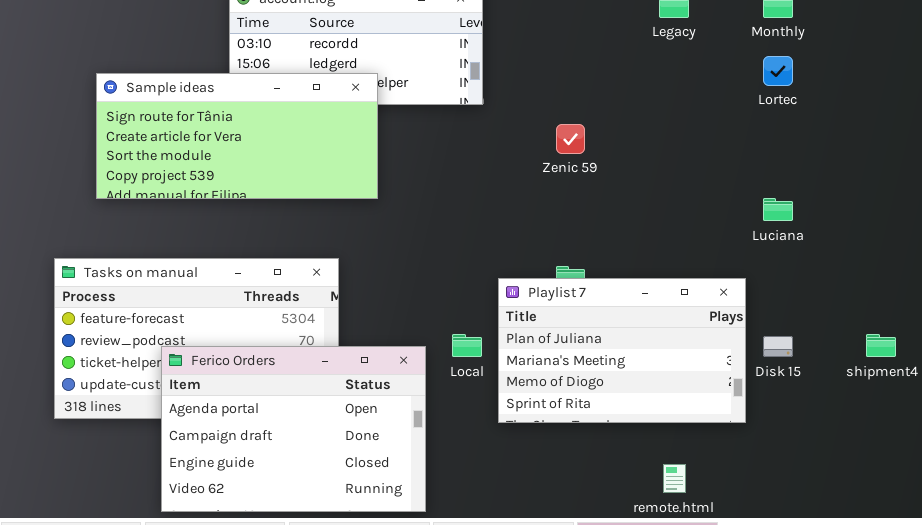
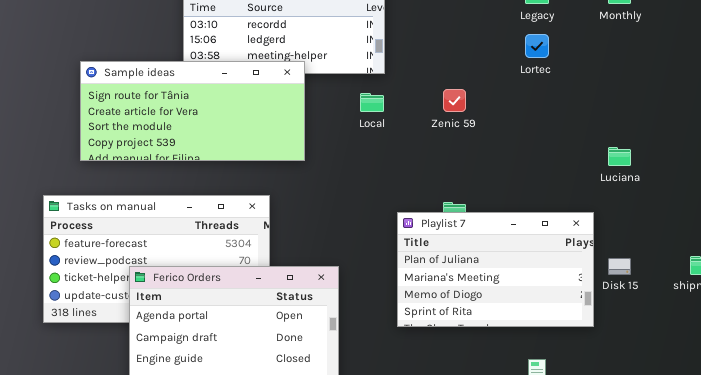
Lortec: [763,56,793,86] -> [525,34,549,58], moved
Sample ideas: [96,73,378,199] -> [80,61,305,161], moved
Local: [452,334,482,357] -> [360,93,384,112], moved

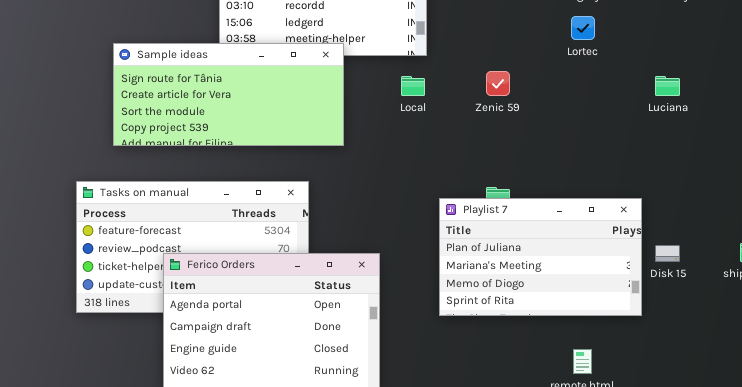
Luciana: [608,147,631,166] -> [655,76,680,96], moved

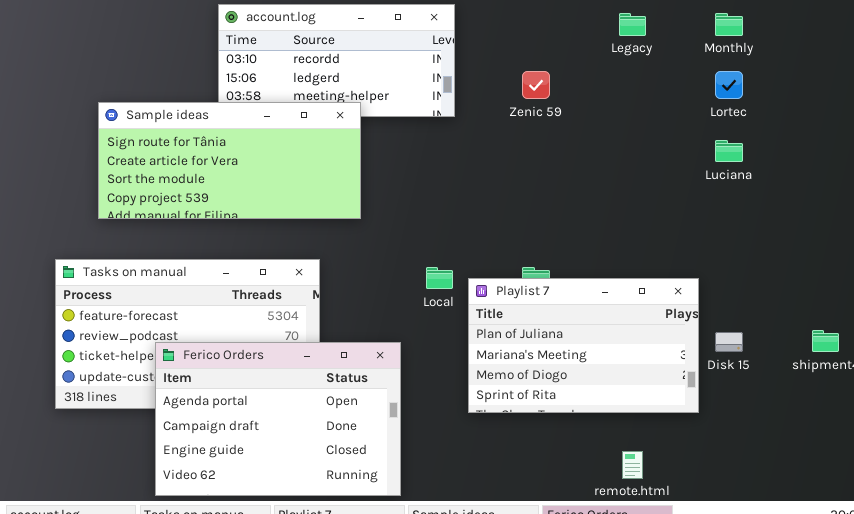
Lortec: [571,16,595,40] -> [715,71,743,99], moved
Zenic 59: [486,71,510,96] -> [522,71,550,99], moved
Local: [401,76,425,96] -> [426,267,453,289], moved

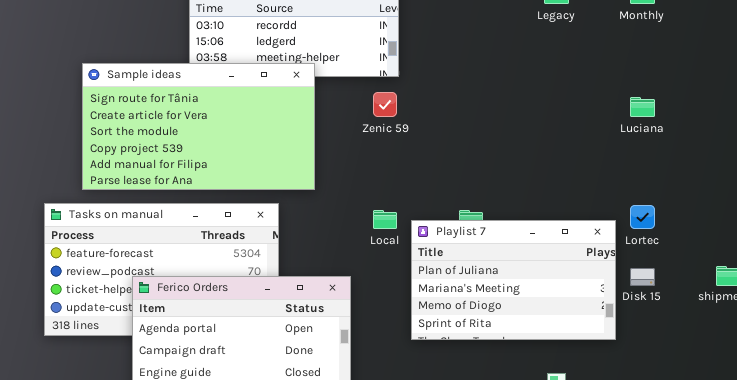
Zenic 59: [522,71,550,99] -> [373,92,397,117], moved
Lortec: [715,71,743,99] -> [630,205,655,229], moved
Sample ideas: [98,102,361,219] -> [82,63,315,190], resized

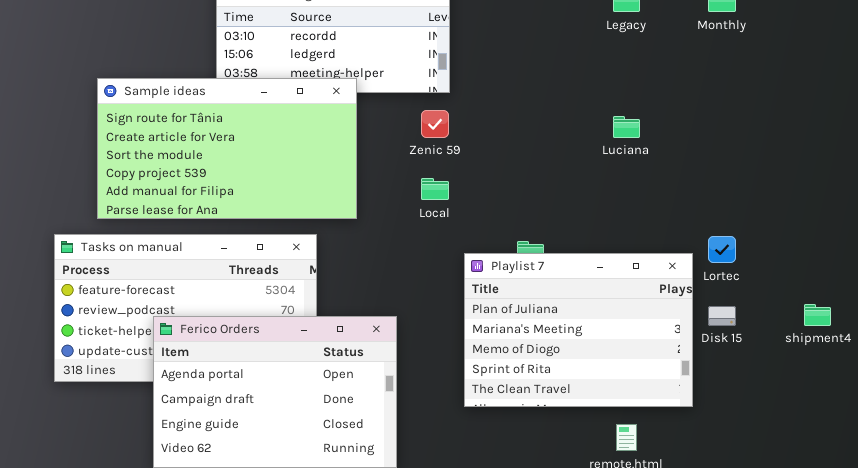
Luciana: [630,97,655,117] -> [613,116,640,138], moved
Local: [373,210,397,229] -> [421,178,449,200], moved
Playlist 7: [411,220,616,340] -> [464,253,693,407], resized

